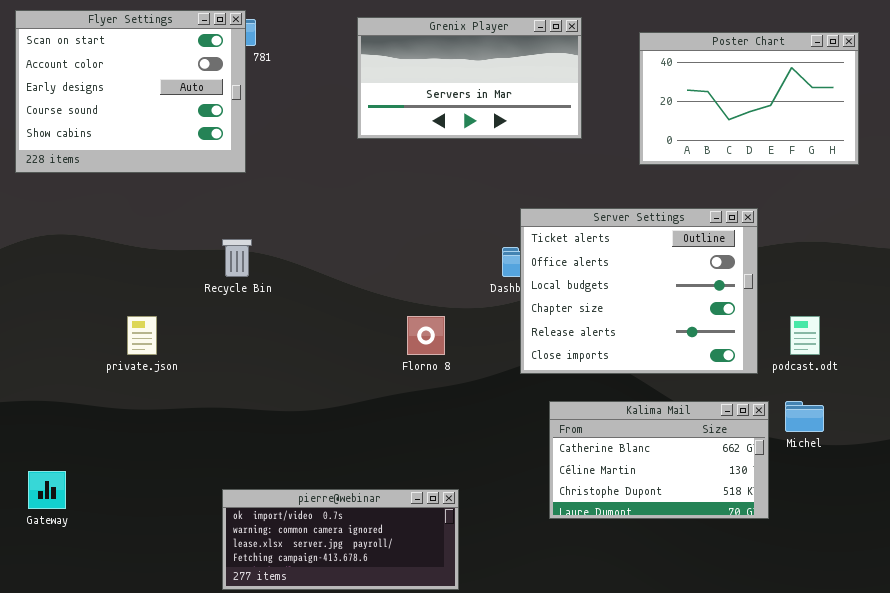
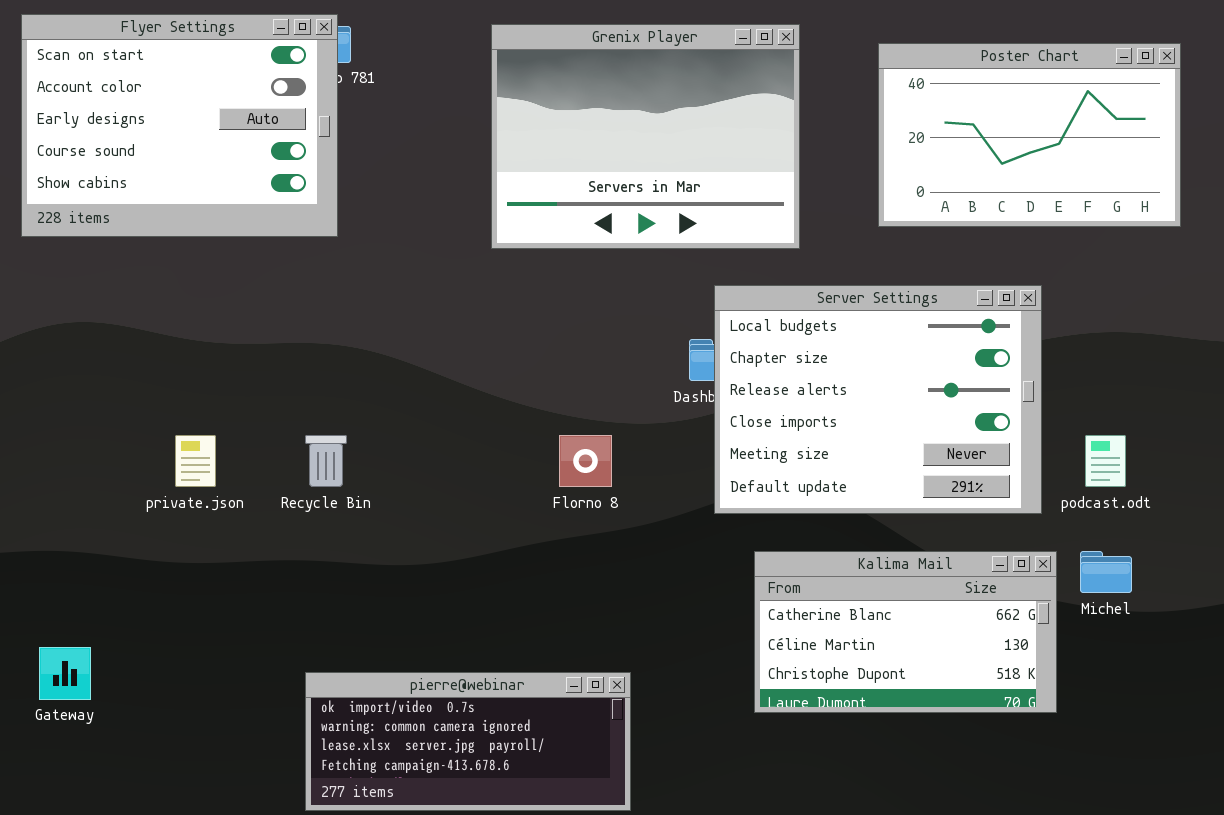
Grenix Player: [357,17,582,139] -> [491,24,800,249], resized
Server Settings: [520,208,758,374] -> [714,285,1042,514], scrolled down 2 rows
Recycle Bin: [222,239,252,277] -> [305,435,347,487], moved

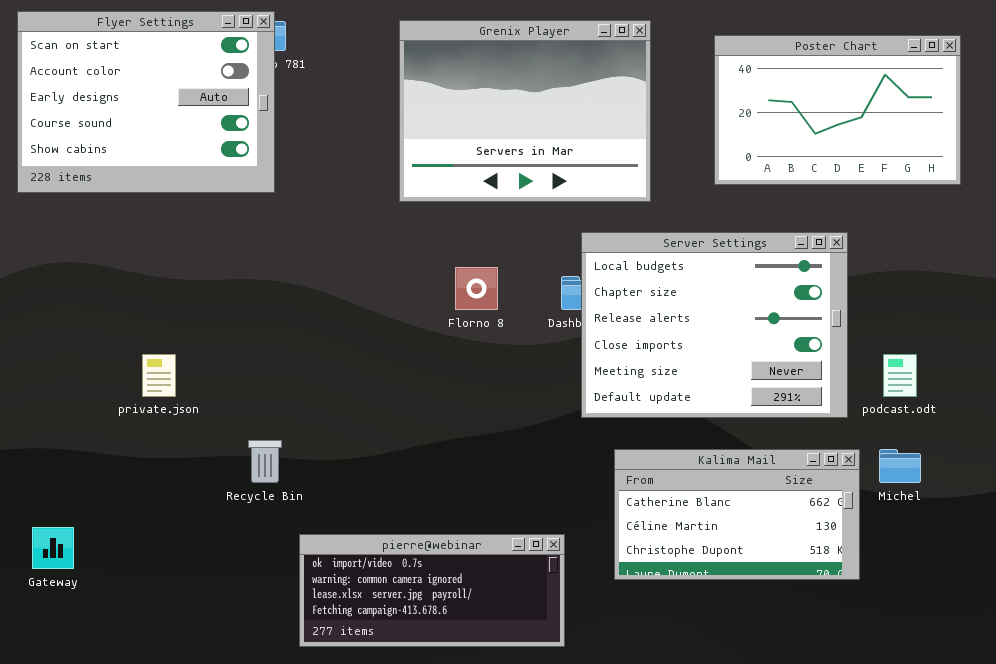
Recycle Bin: [305,435,347,487] -> [248,440,282,483], moved
Florno 8: [559,435,612,487] -> [455,267,498,310], moved
pierre@webinar: [305,672,631,811] -> [299,534,565,647], moved

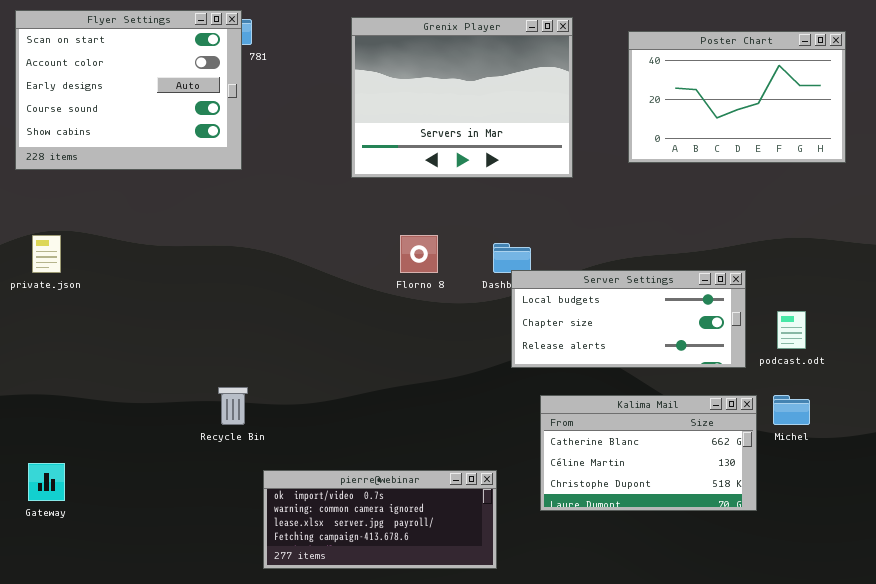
Server Settings: [581,232,848,418] -> [511,270,746,368], resized
private.json: [142,354,176,397] -> [32,235,61,273], moved

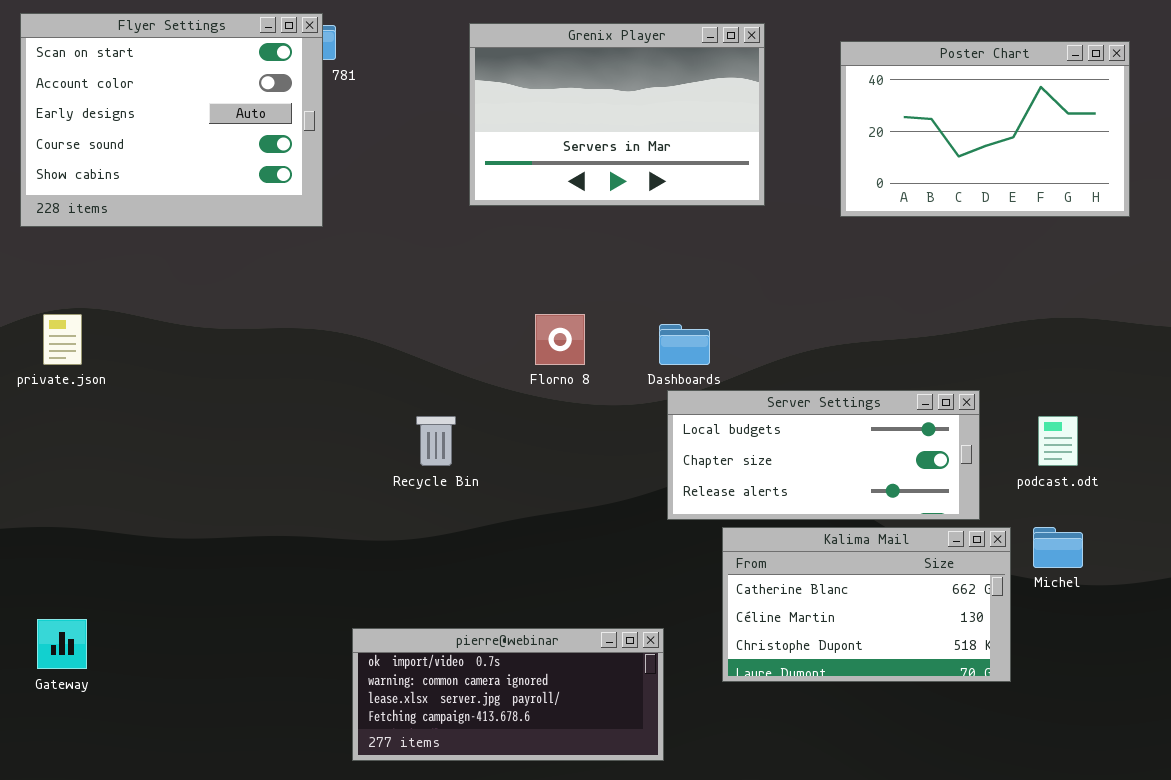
Grenix Player: [351,17,573,178] -> [469,23,765,206], resized
Server Settings: [511,270,746,368] -> [667,390,980,520], moved
Recycle Bin: [218,387,248,425] -> [416,416,456,466], moved

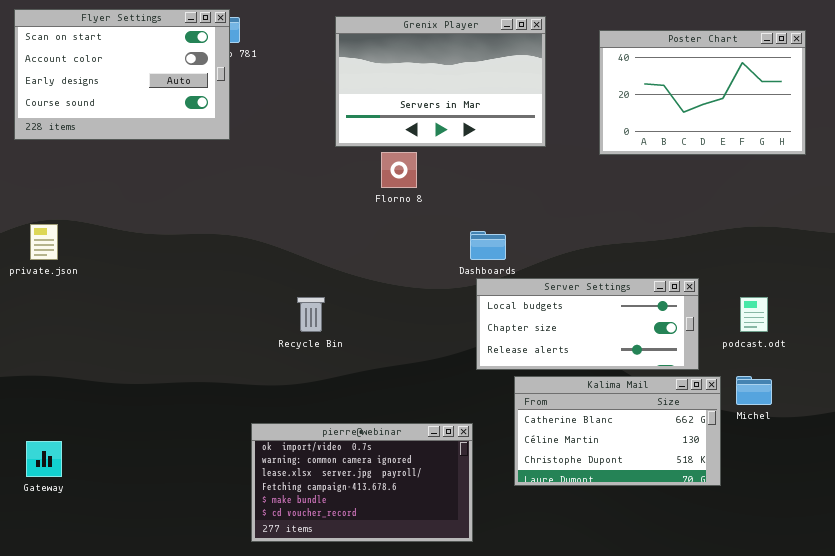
Flyer Settings: [20,13,323,227] -> [14,9,230,140], resized
Florno 8: [535,314,585,365] -> [381,152,417,188], moved
pierre@webinar: [352,628,664,761] -> [251,423,473,542], resized

